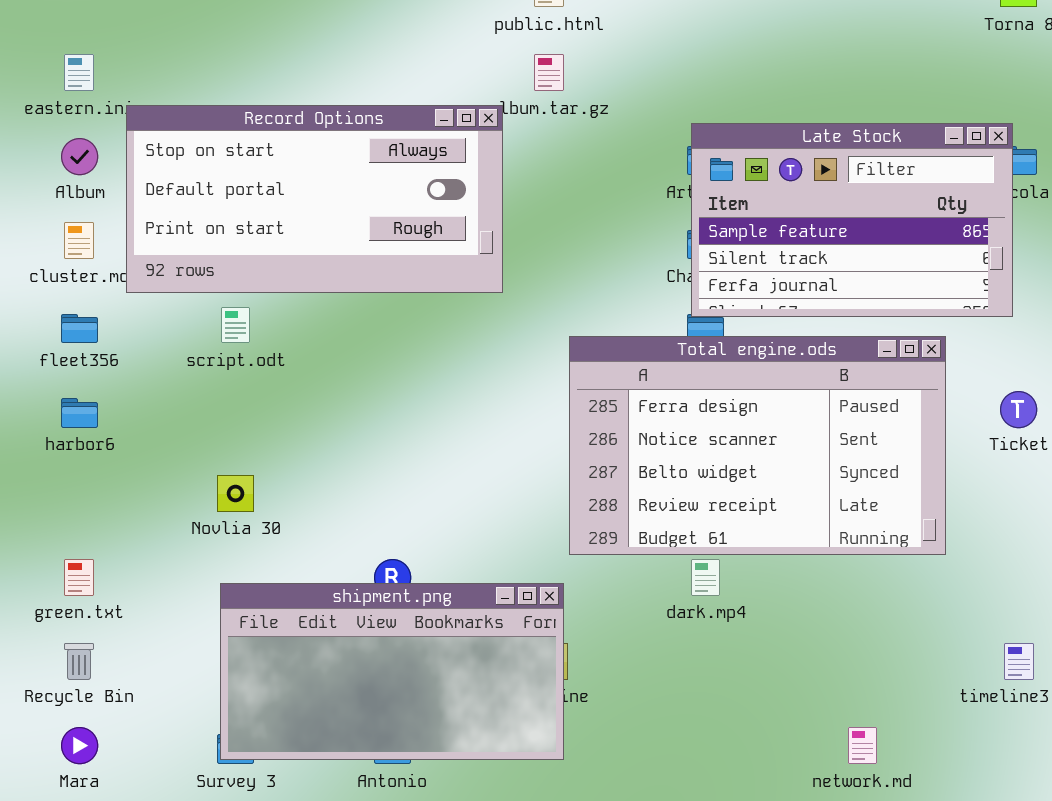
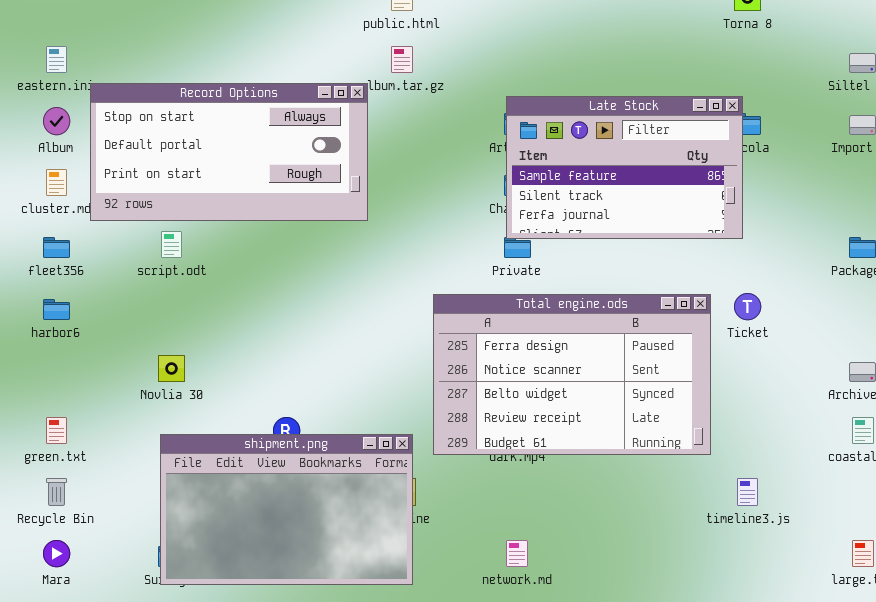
Total engine.ods: [569,336,946,555] -> [433,294,711,455], moved
shipment.png: [220,583,564,760] -> [160,434,413,585], resized
network.md: [848,727,877,764] -> [506,540,528,567], moved

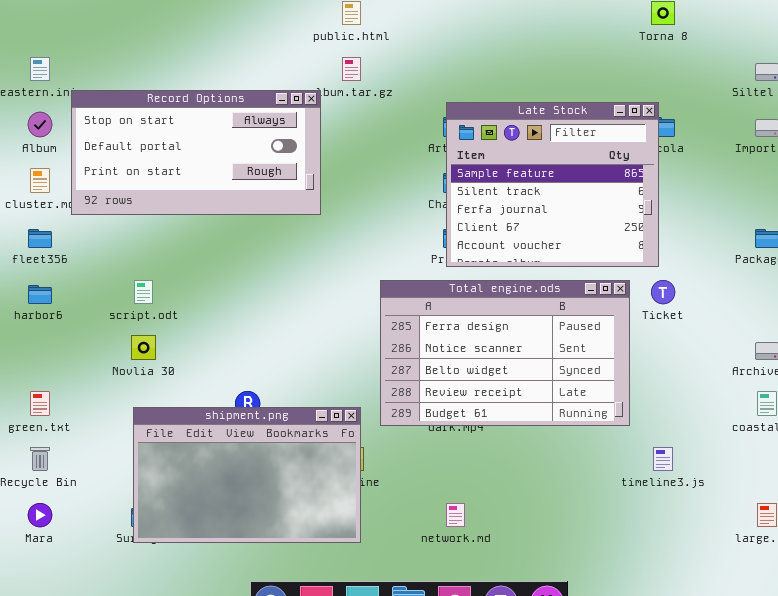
Late Stock: [506,96,743,239] -> [446,102,659,267], resized
script.odt: [161,231,182,258] -> [134,280,153,304], moved

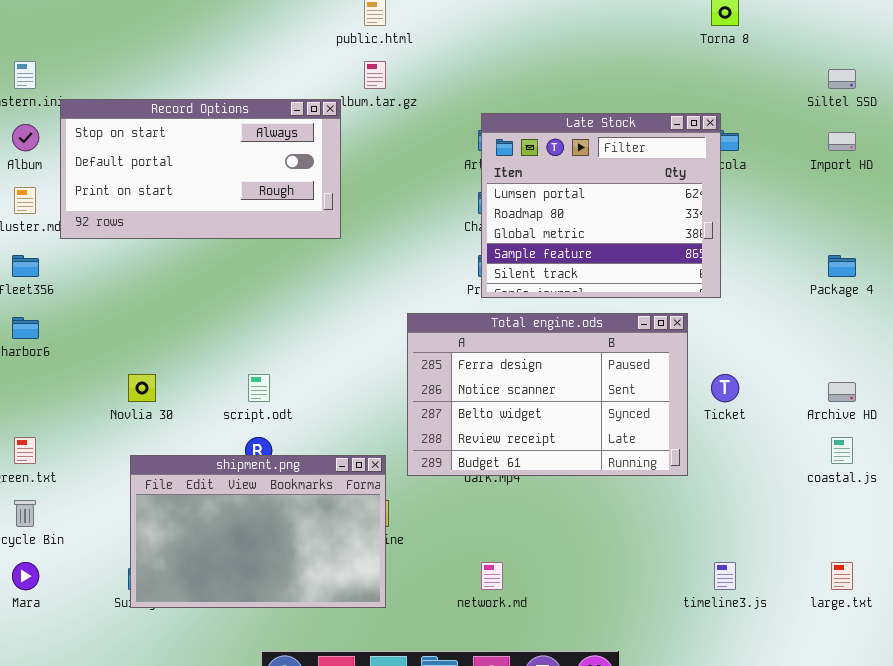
Late Stock: [446,102,659,267] -> [481,113,721,298], scrolled up 3 rows
script.odt: [134,280,153,304] -> [248,374,270,402], moved
Ticket: [651,280,675,304] -> [711,374,739,402], moved
timeline3.js: [653,447,673,471] -> [714,562,736,590], moved

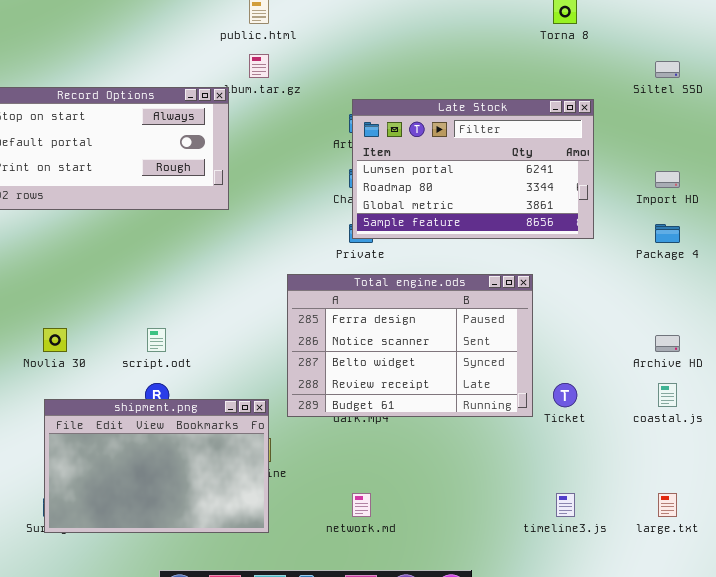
Late Stock: [481,113,721,298] -> [352,99,594,239], resized
Import HD: [828,132,856,151] -> [655,171,680,188], moved
Ticket: [711,374,739,402] -> [553,383,577,407], moved

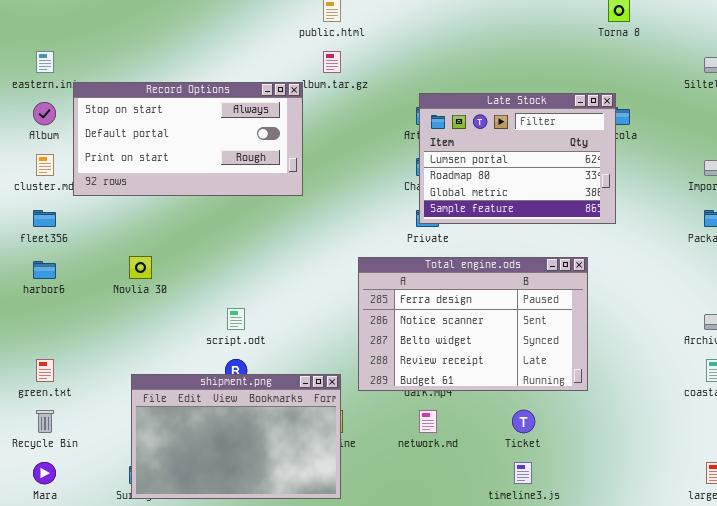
Late Stock: [352,99,594,239] -> [419,93,616,224], resized
Novlia 30: [43,328,67,352] -> [129,256,152,279], moved
Ticket: [553,383,577,407] -> [512,410,535,433], moved
network.md: [352,493,371,517] -> [419,410,437,433], moved
timeline3.js: [556,493,575,517] -> [514,462,532,484], moved

